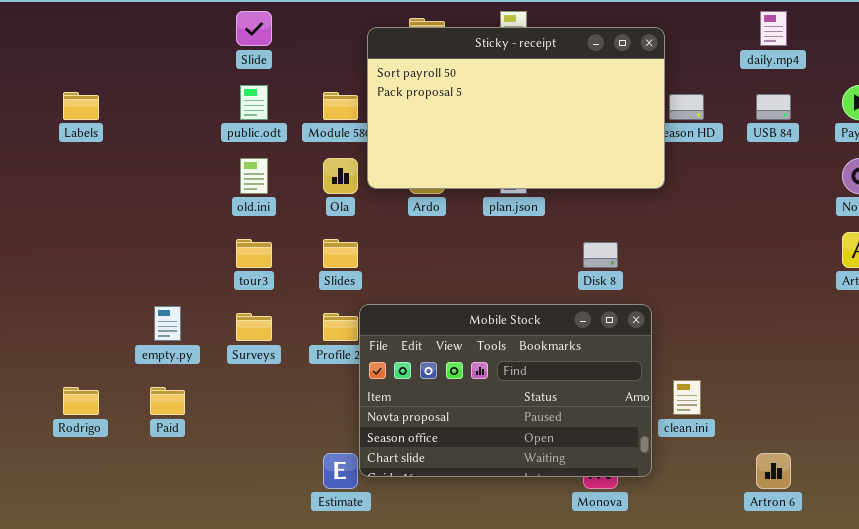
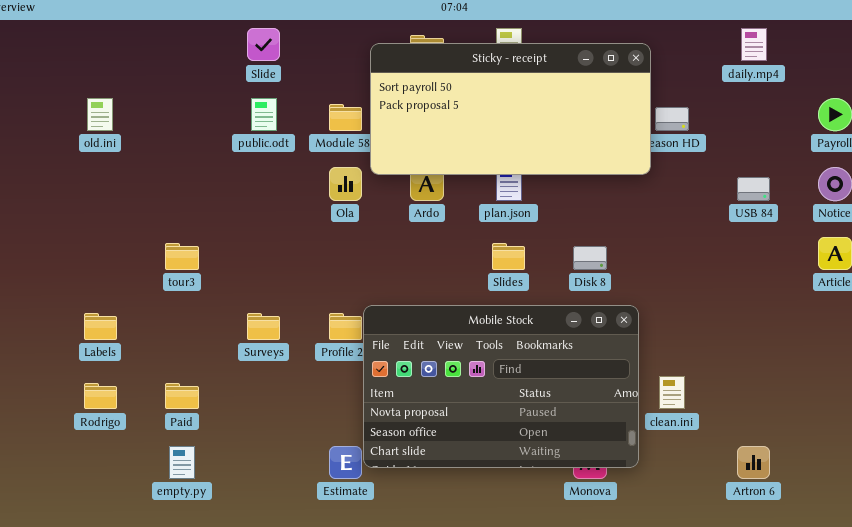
Sticky - receipt: [367,27,665,189] -> [370,43,651,175], resized
Labels: [63,92,99,120] -> [84,313,117,340], moved
USB 84: [756,94,791,120] -> [737,177,770,201], moved
old.ini: [240,158,268,194] -> [87,98,113,131], moved
tour3: [236,239,272,268] -> [165,243,199,270], moved
Slides: [323,239,358,268] -> [492,243,525,270], moved
empty.py: [154,306,181,341] -> [169,446,195,479], moved

